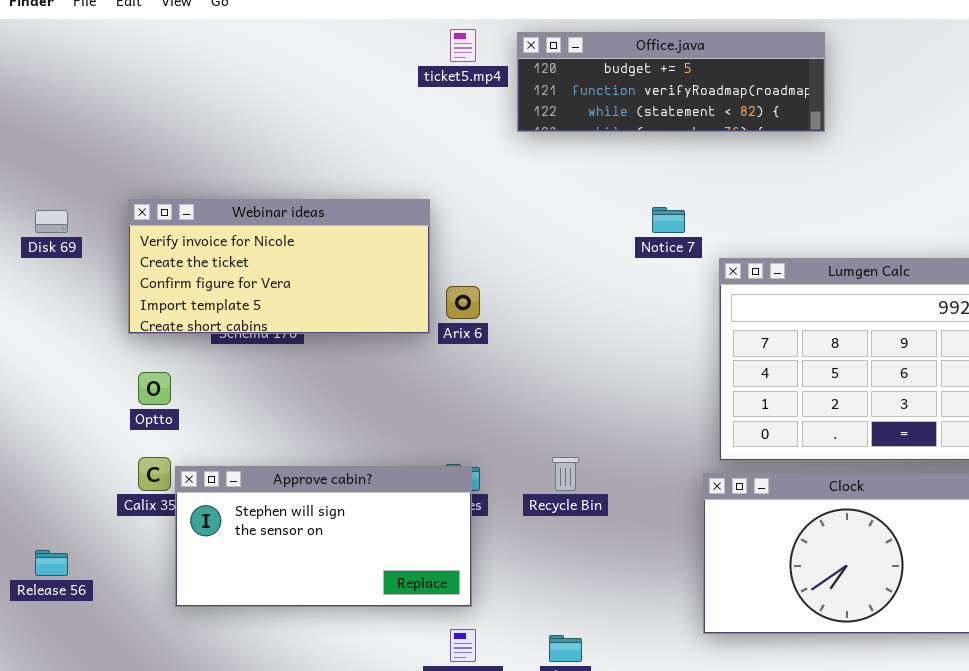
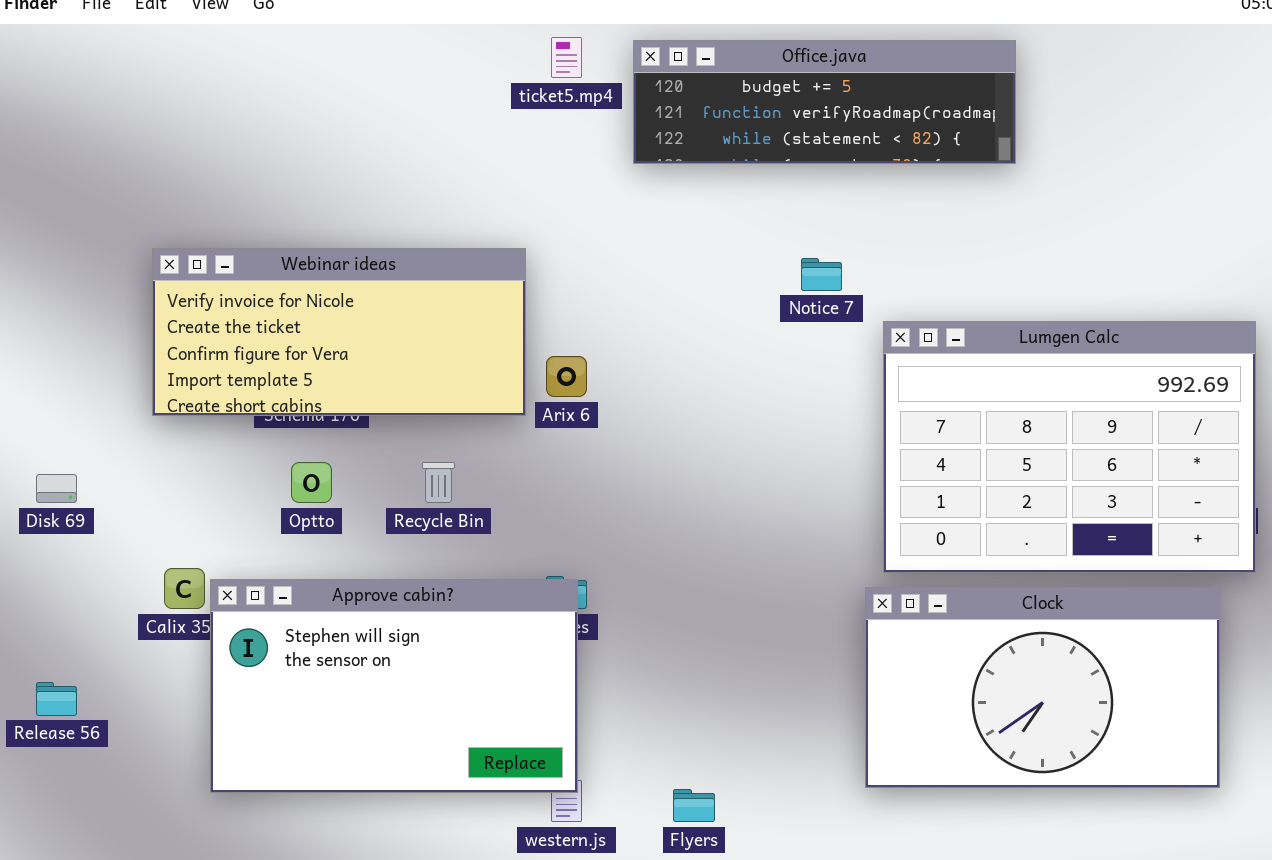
Disk 69: [35,210,68,233] -> [36,474,77,503], moved
Optto: [138,372,171,405] -> [291,462,332,503], moved
Recycle Bin: [552,457,579,491] -> [422,462,455,503], moved
Approve cabin?: [175,466,472,607] -> [210,579,578,793], resized

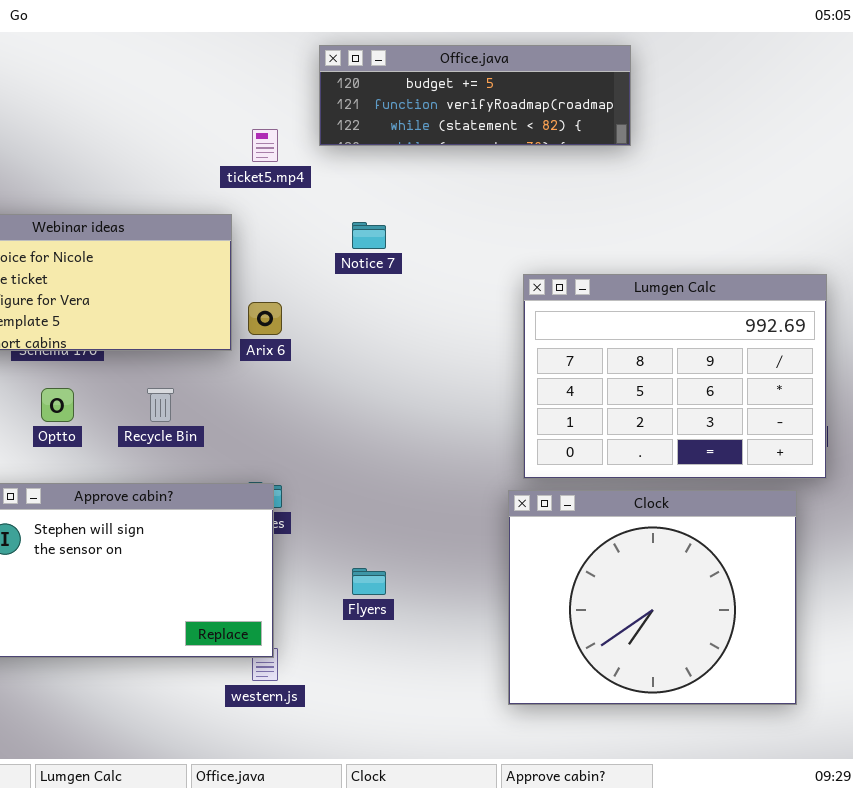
ticket5.mp4: [551,37,582,78] -> [252,129,278,162], moved
Notice 7: [801,258,842,291] -> [352,222,386,249], moved
Clock: [865,587,1220,788] -> [508,490,797,705], resized
Flyers: [673,789,715,822] -> [352,568,386,595], moved

